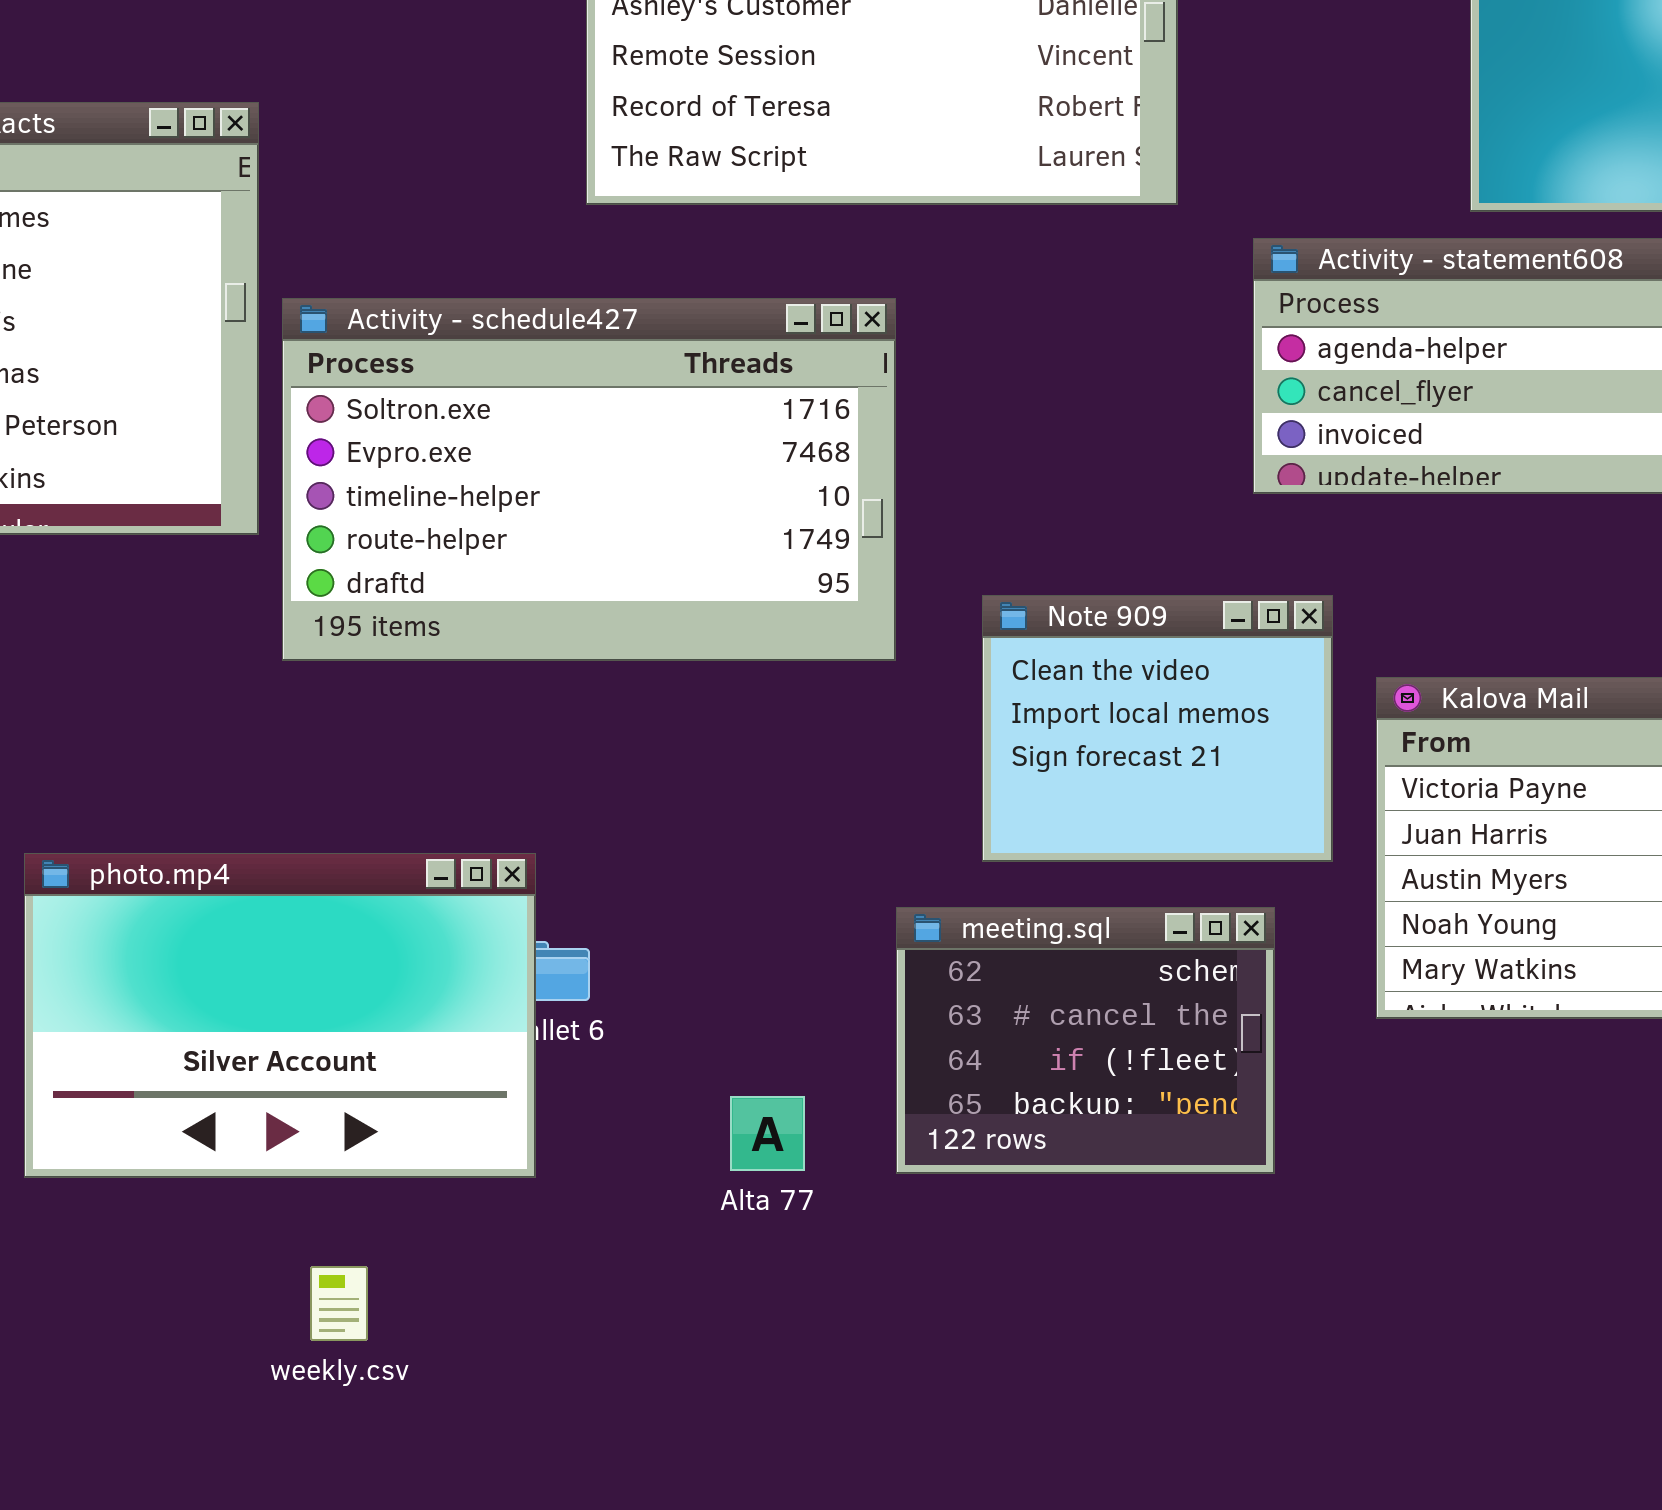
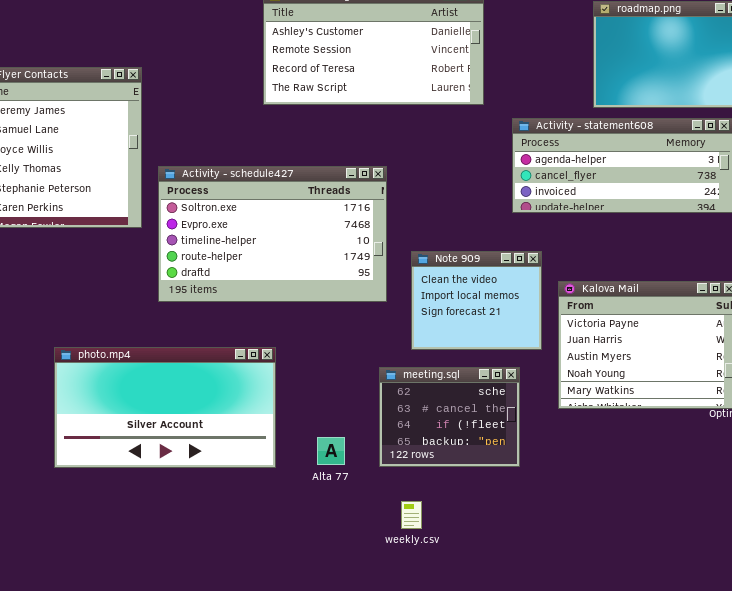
Activity - schedule427: [282,298,896,661] -> [158,166,387,302], moved
photo.mp4: [24,853,536,1178] -> [54,347,276,468], resized
weekly.csv: [310,1266,368,1341] -> [401,501,422,529], moved

